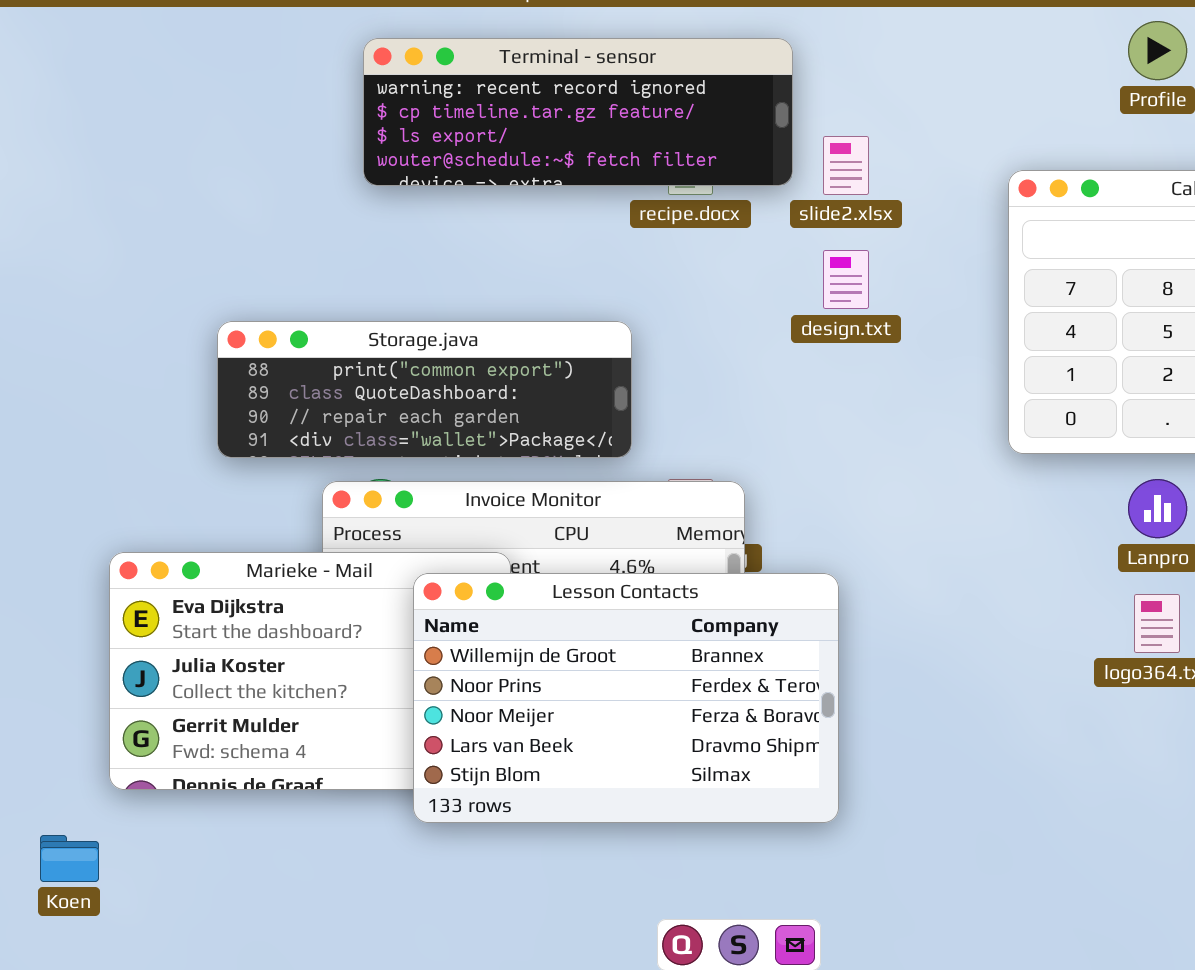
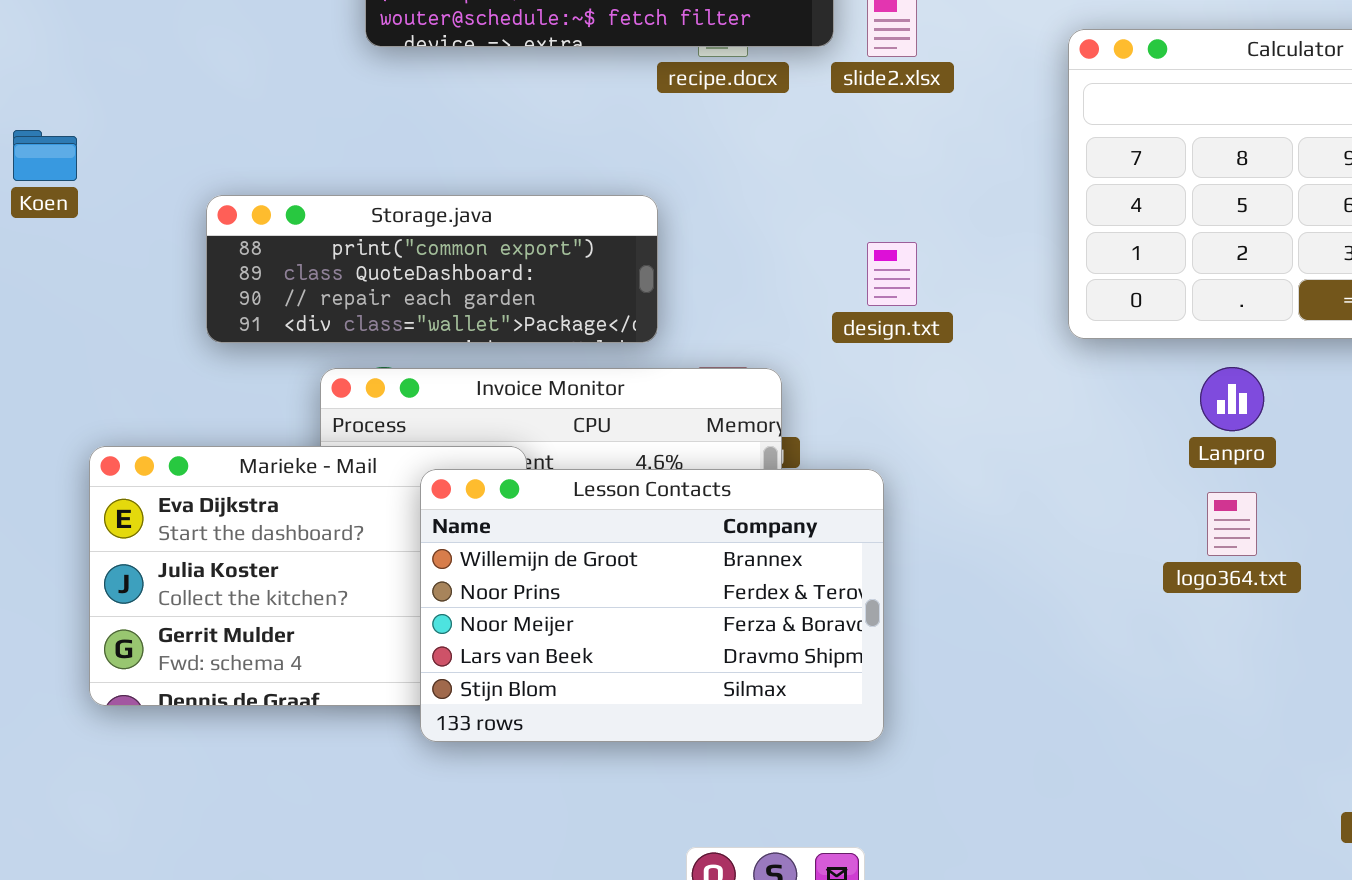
design.txt: [823,250,869,309] -> [867,242,917,306], moved
Koen: [40,835,99,882] -> [13,130,77,181], moved

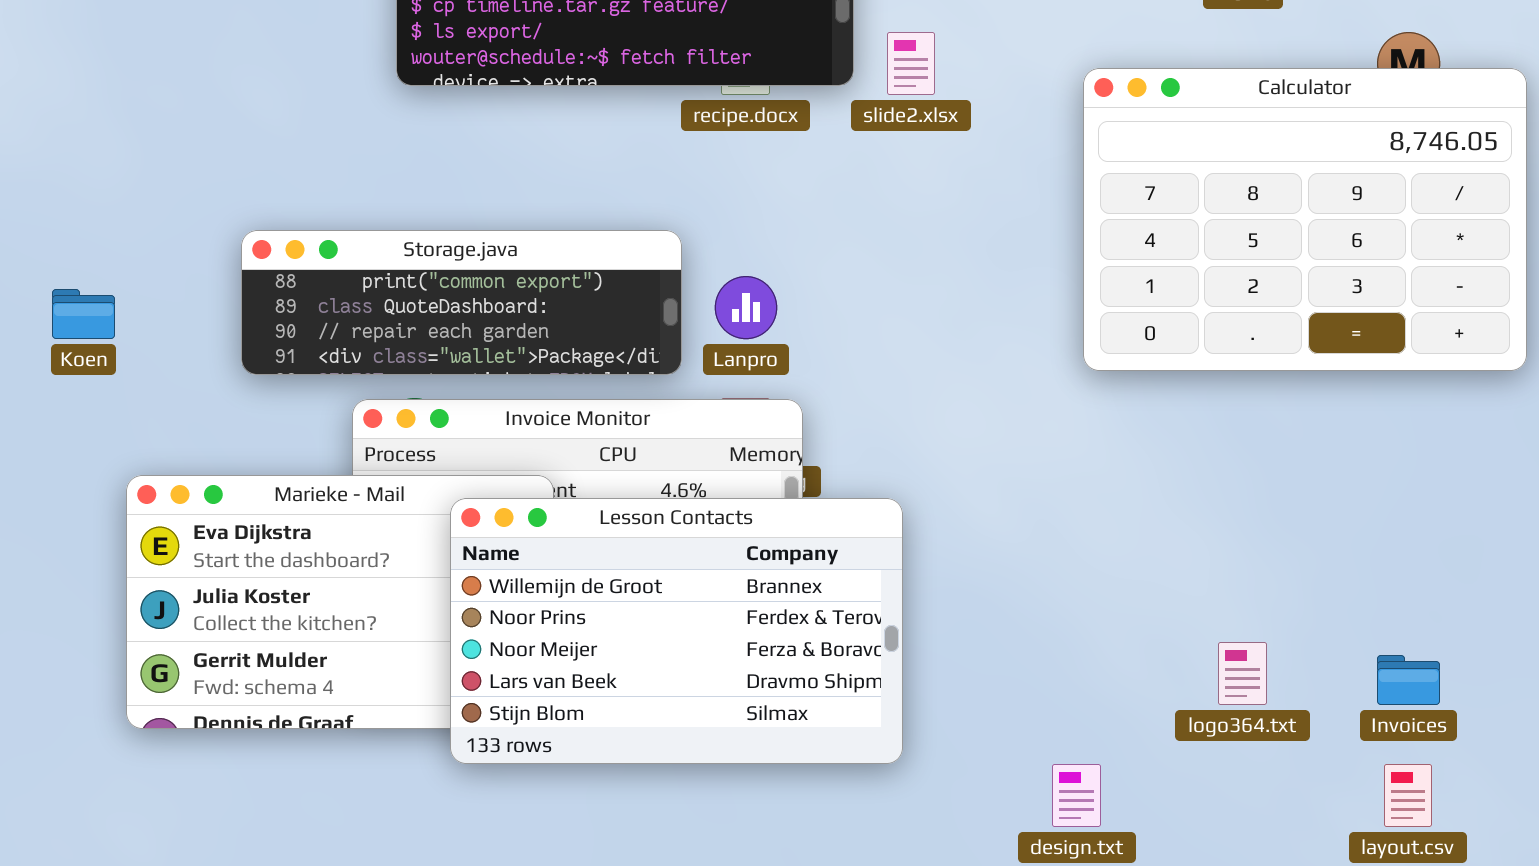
Koen: [13,130,77,181] -> [52,289,115,339], moved
design.txt: [867,242,917,306] -> [1052,764,1101,827], moved
Lanpro: [1200,367,1264,431] -> [715,276,777,339], moved
logo364.txt: [1207,492,1257,556] -> [1218,642,1267,705], moved

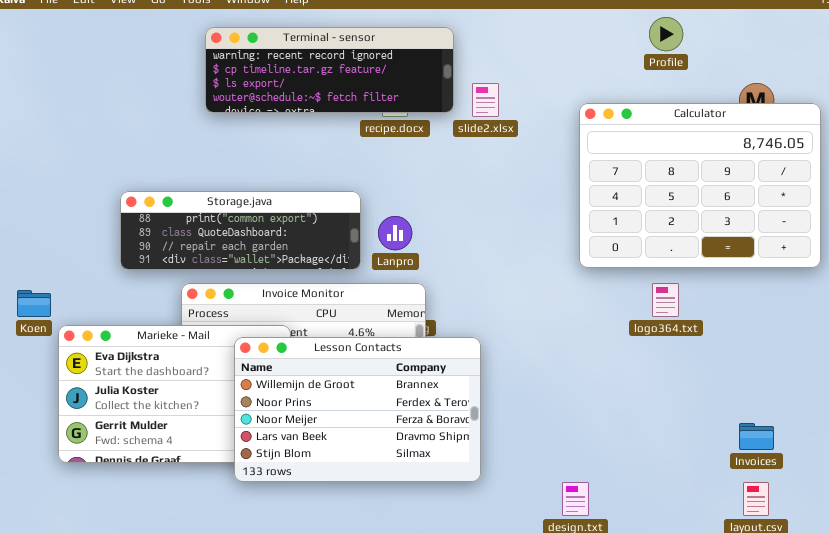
Koen: [52,289,115,339] -> [17,290,51,317], moved
logo364.txt: [1218,642,1267,705] -> [652,283,679,317], moved

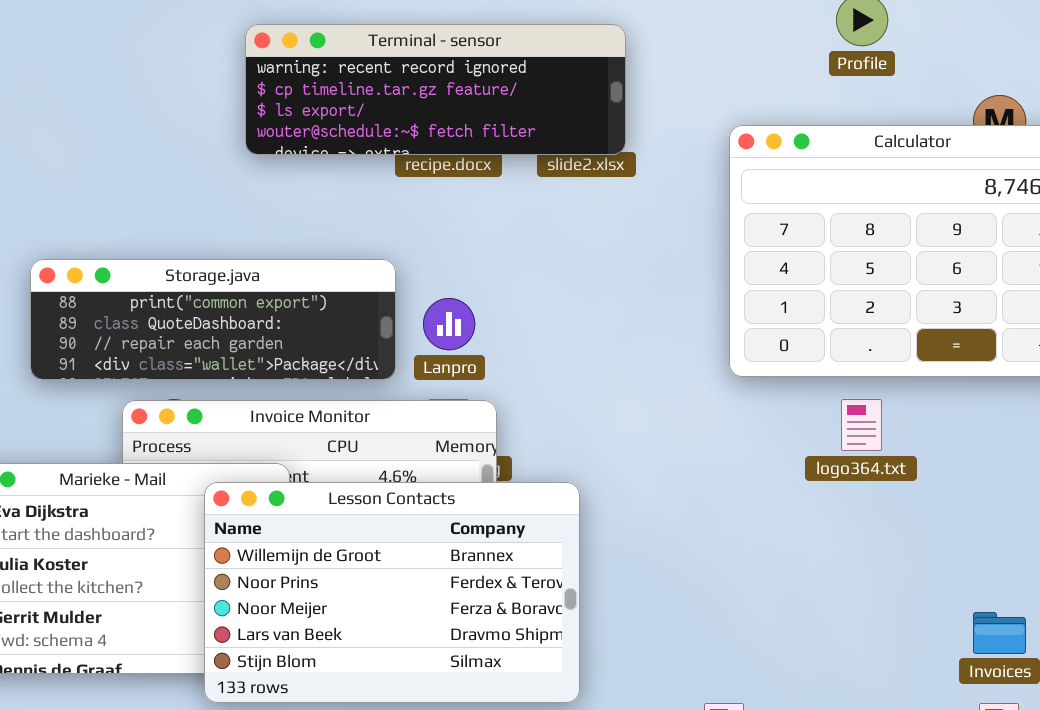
Terminal - sensor: [205,27,454,113] -> [245,24,626,155], moved

